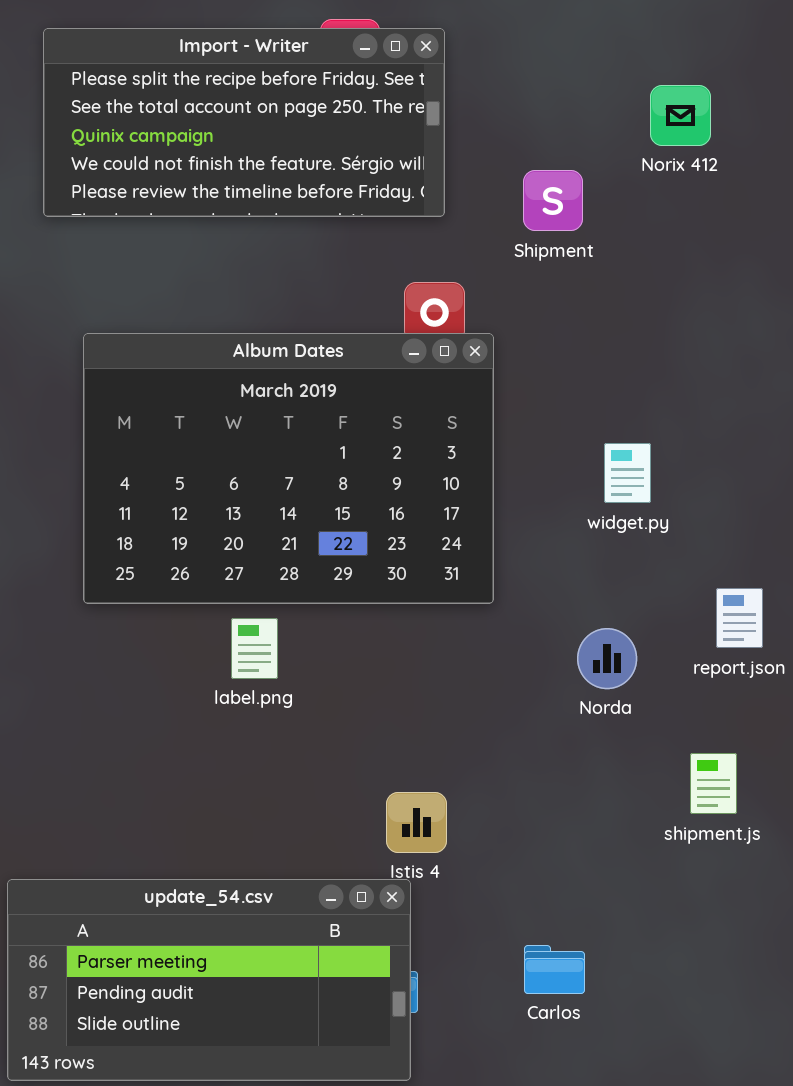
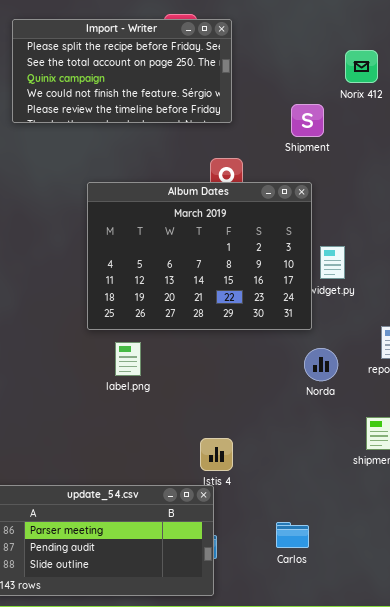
Shipment: [523,170,583,231] -> [291,104,324,137], moved
Album Dates: [83,333,494,604] -> [87,182,312,330], moved

